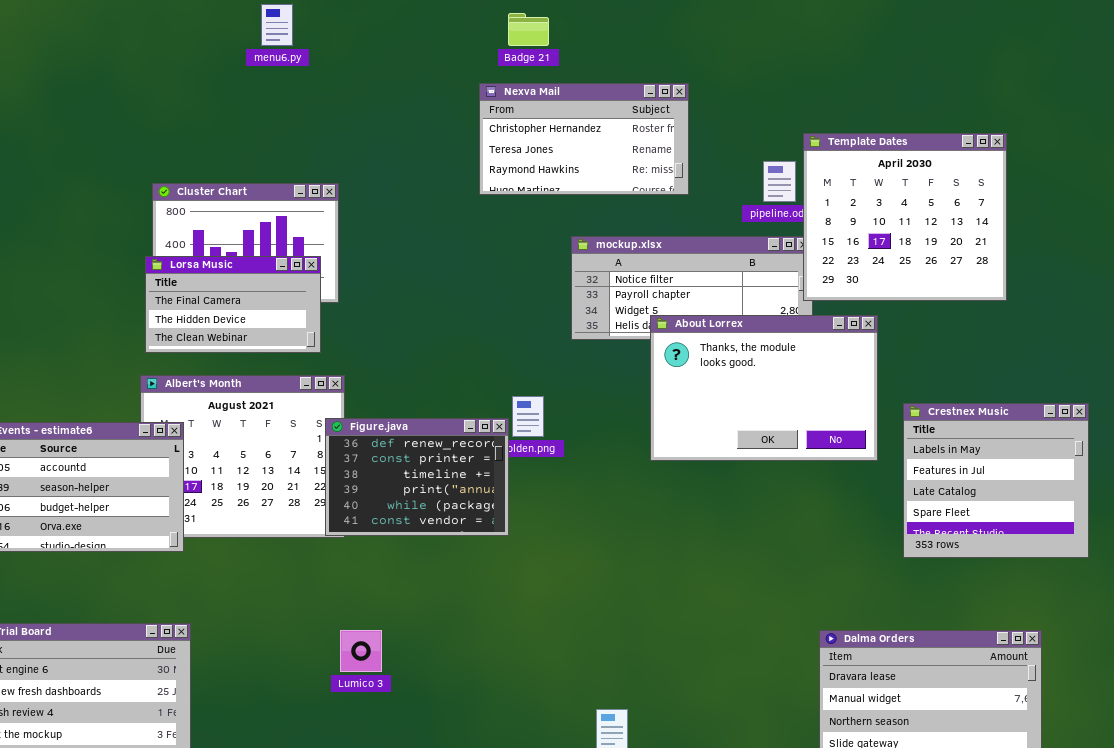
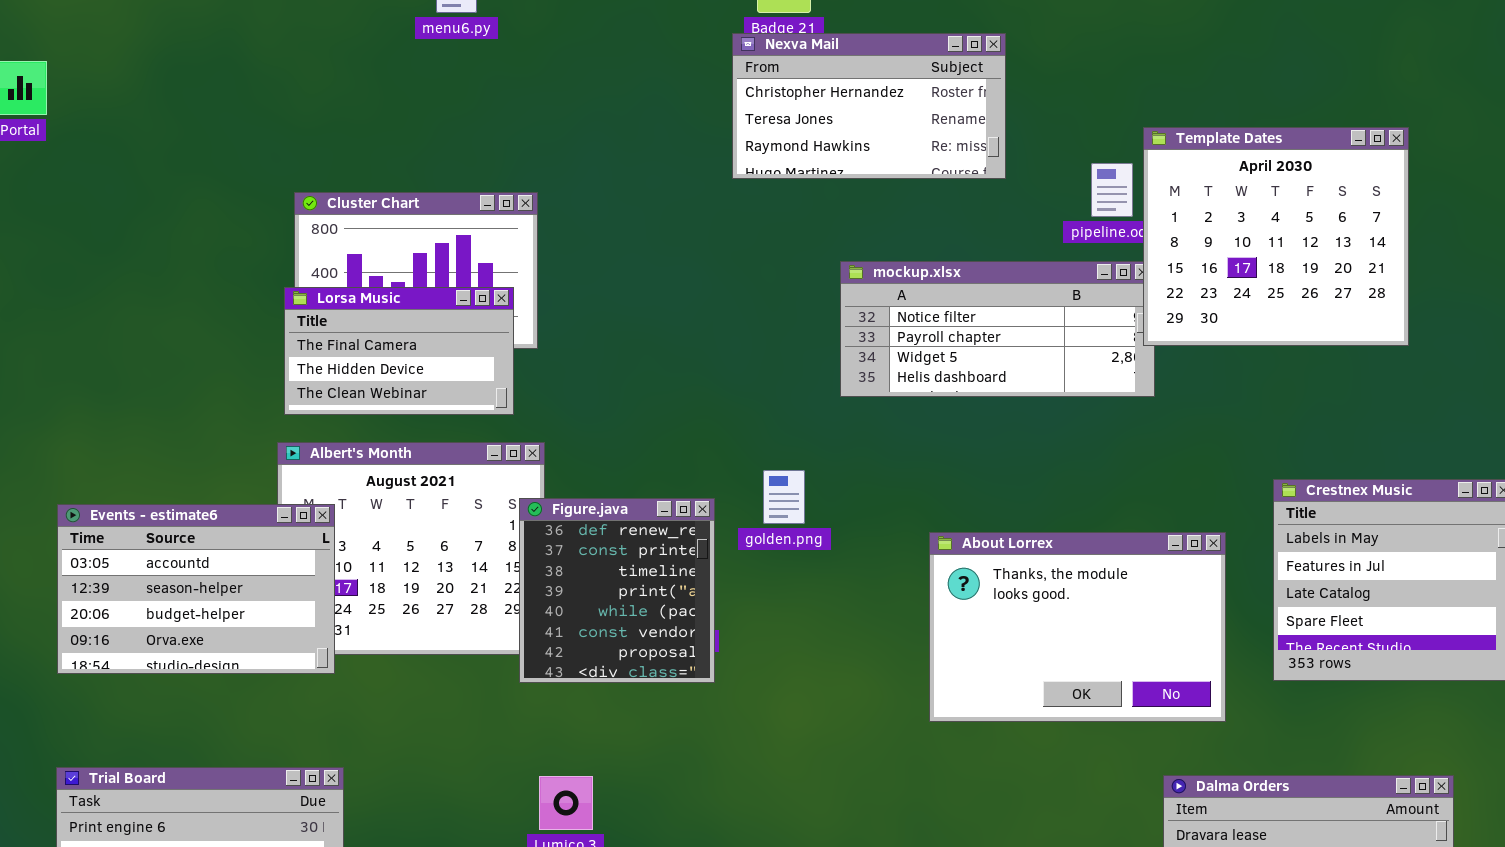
Nexva Mail: [479,83,689,195] -> [732,33,1006,179], moved
About Lorrex: [650,315,878,461] -> [929,532,1226,722], moved
Figure.java: [325,418,509,536] -> [519,498,715,683], resized

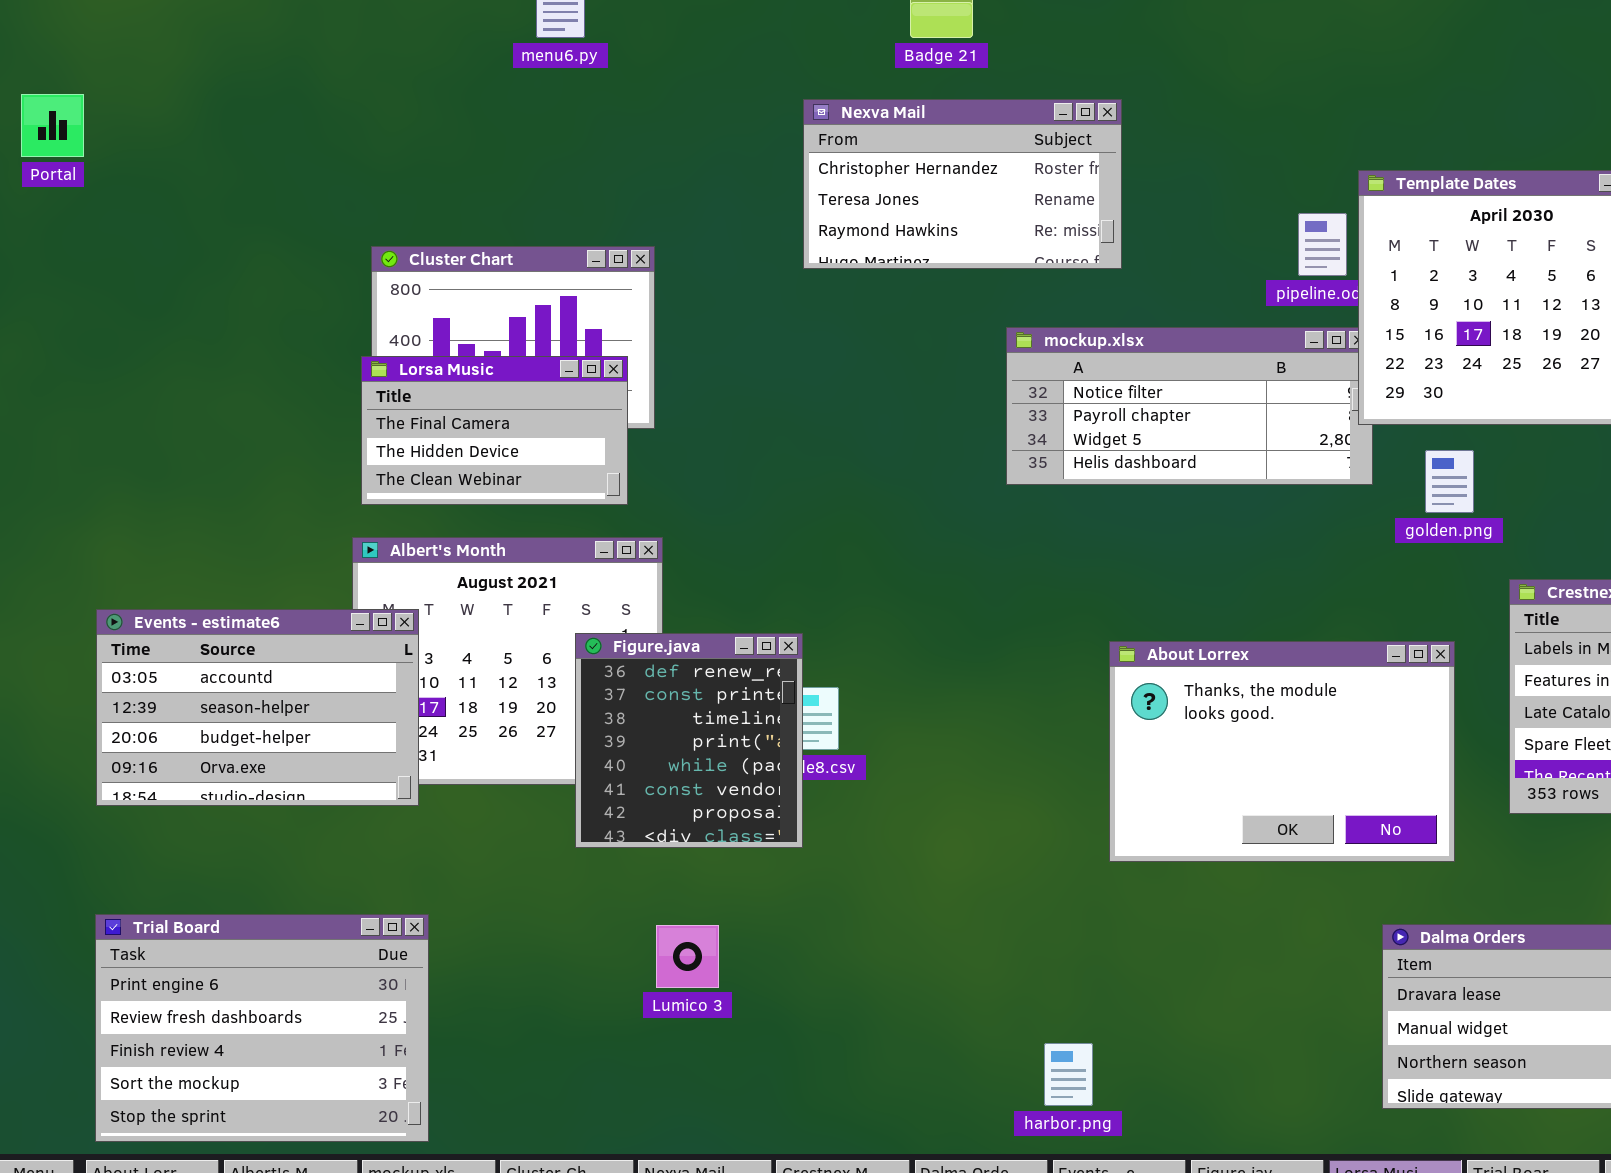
Nexva Mail: [732,33,1006,179] -> [803,99,1122,269], moved
golden.png: [763,470,805,524] -> [1425,450,1474,513], moved
Figure.java: [519,498,715,683] -> [575,633,803,848], moved

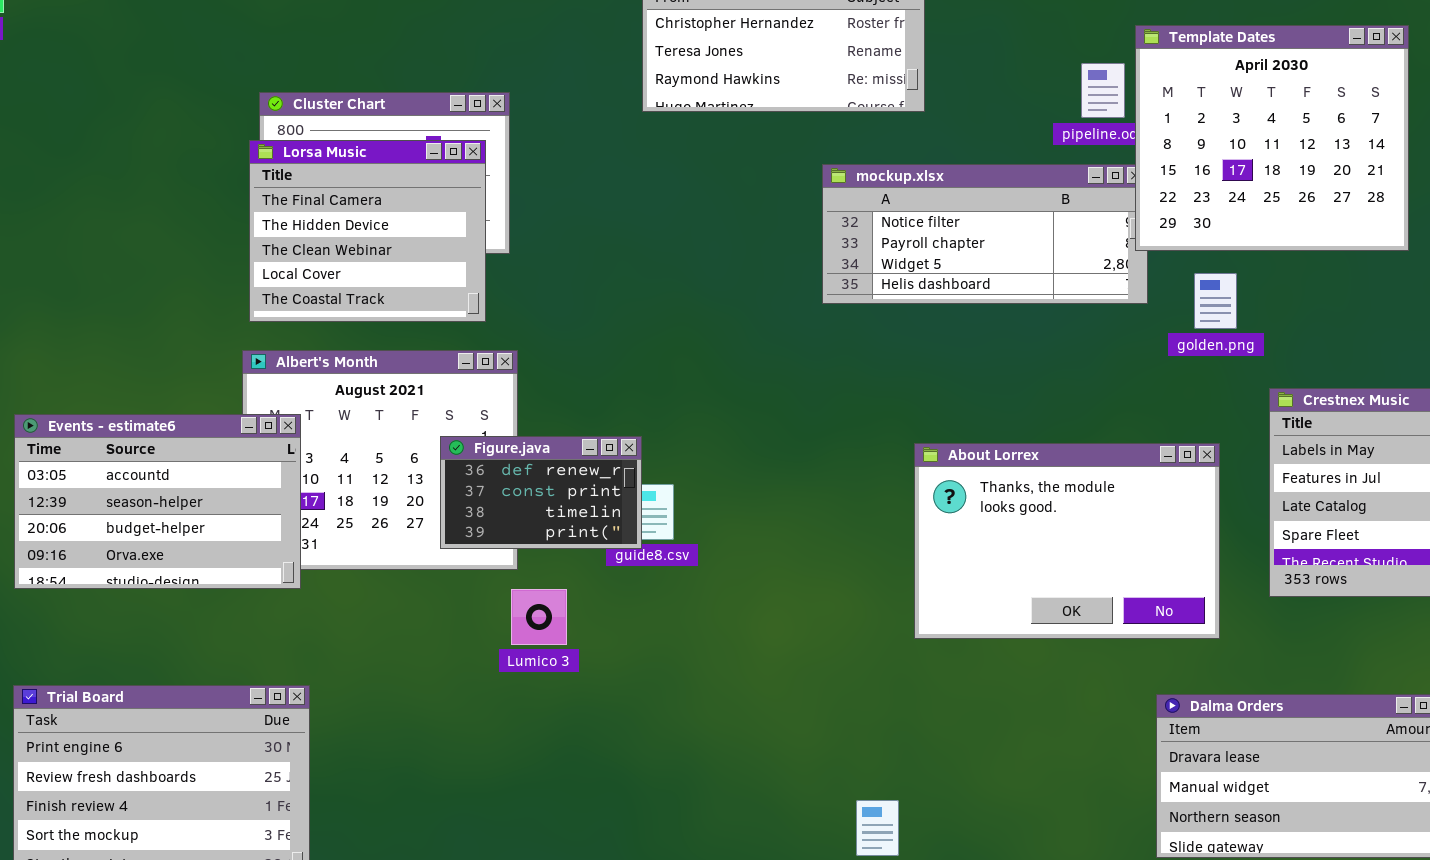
Lorsa Music: [361,356,628,505] -> [249,140,486,322], resized
Figure.java: [575,633,803,848] -> [440,436,642,549], resized
Lumico 3: [656,925,719,988] -> [511,589,567,645], moved

